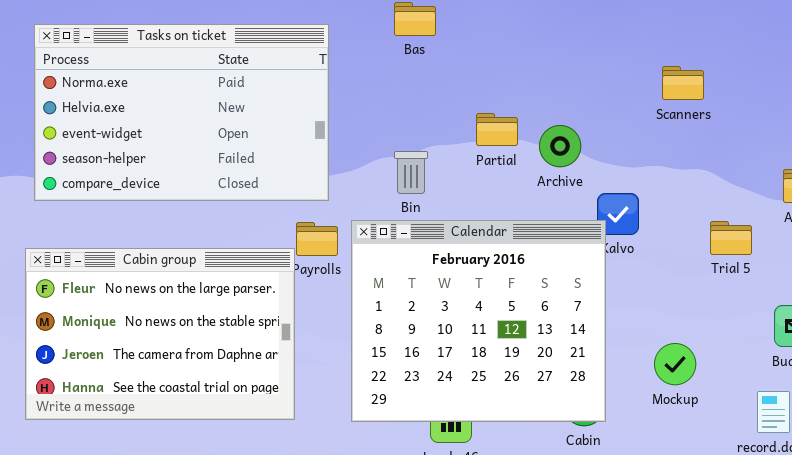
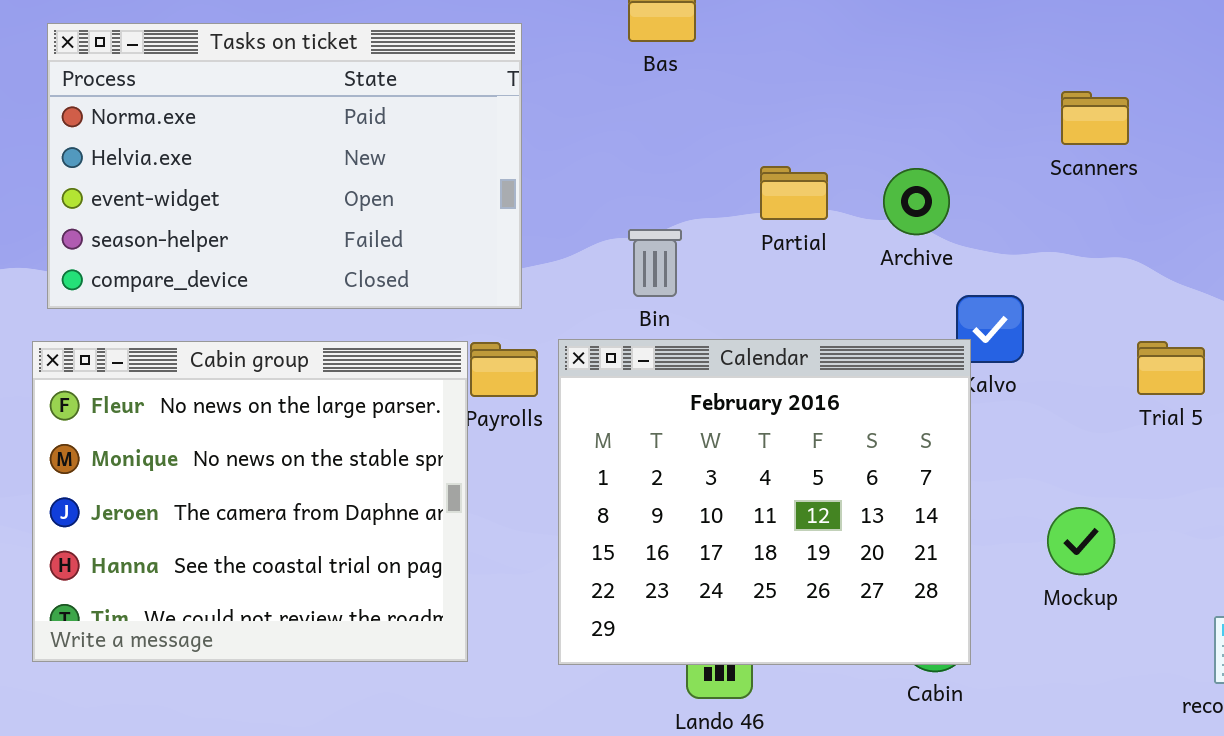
Archive: [539,125,581,167] -> [883,168,950,235], moved
Cabin group: [25,248,295,420] -> [32,341,468,662], resized
Mockup: [654,343,696,385] -> [1047,507,1115,575], moved

